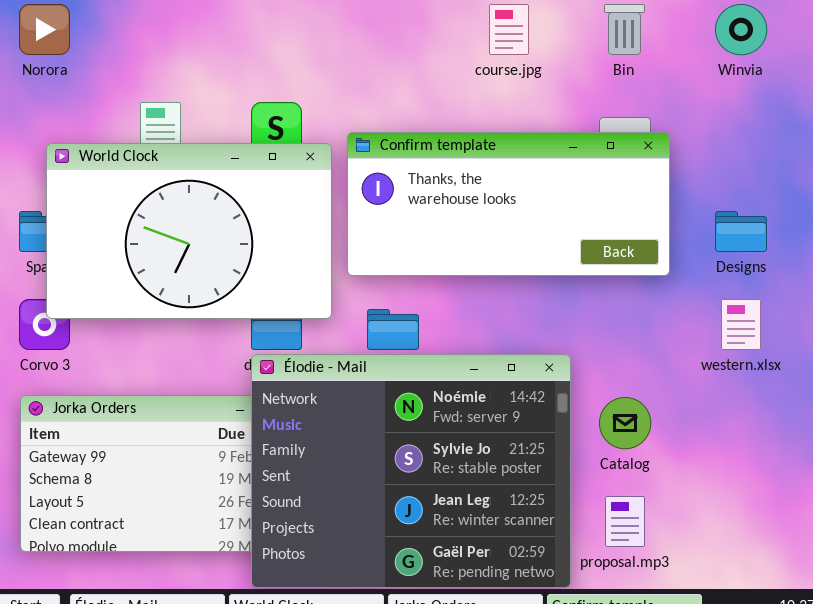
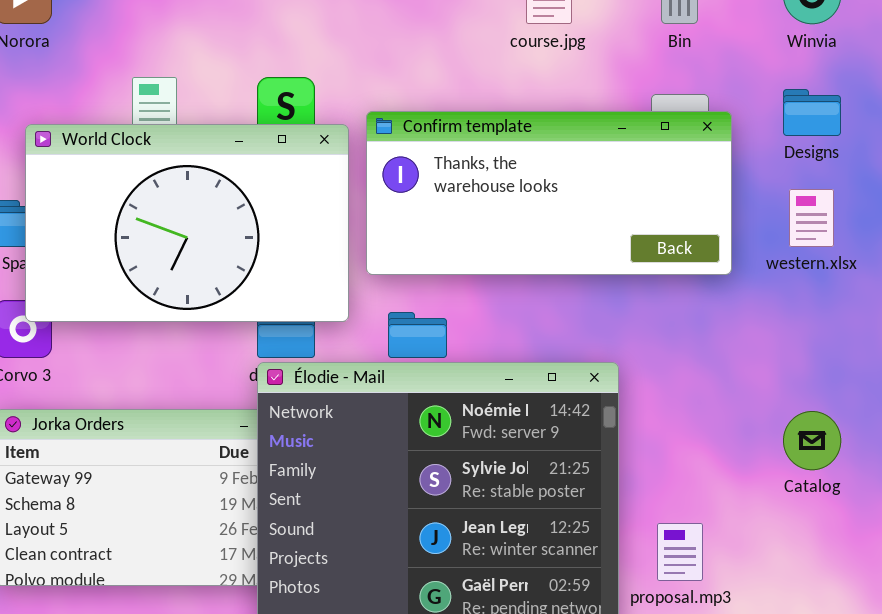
Designs: [715,211,767,252] -> [783,89,841,136], moved
western.xlsx: [721,299,761,350] -> [789,189,834,247], moved
Catalog: [599,397,651,449] -> [783,411,841,470], moved

